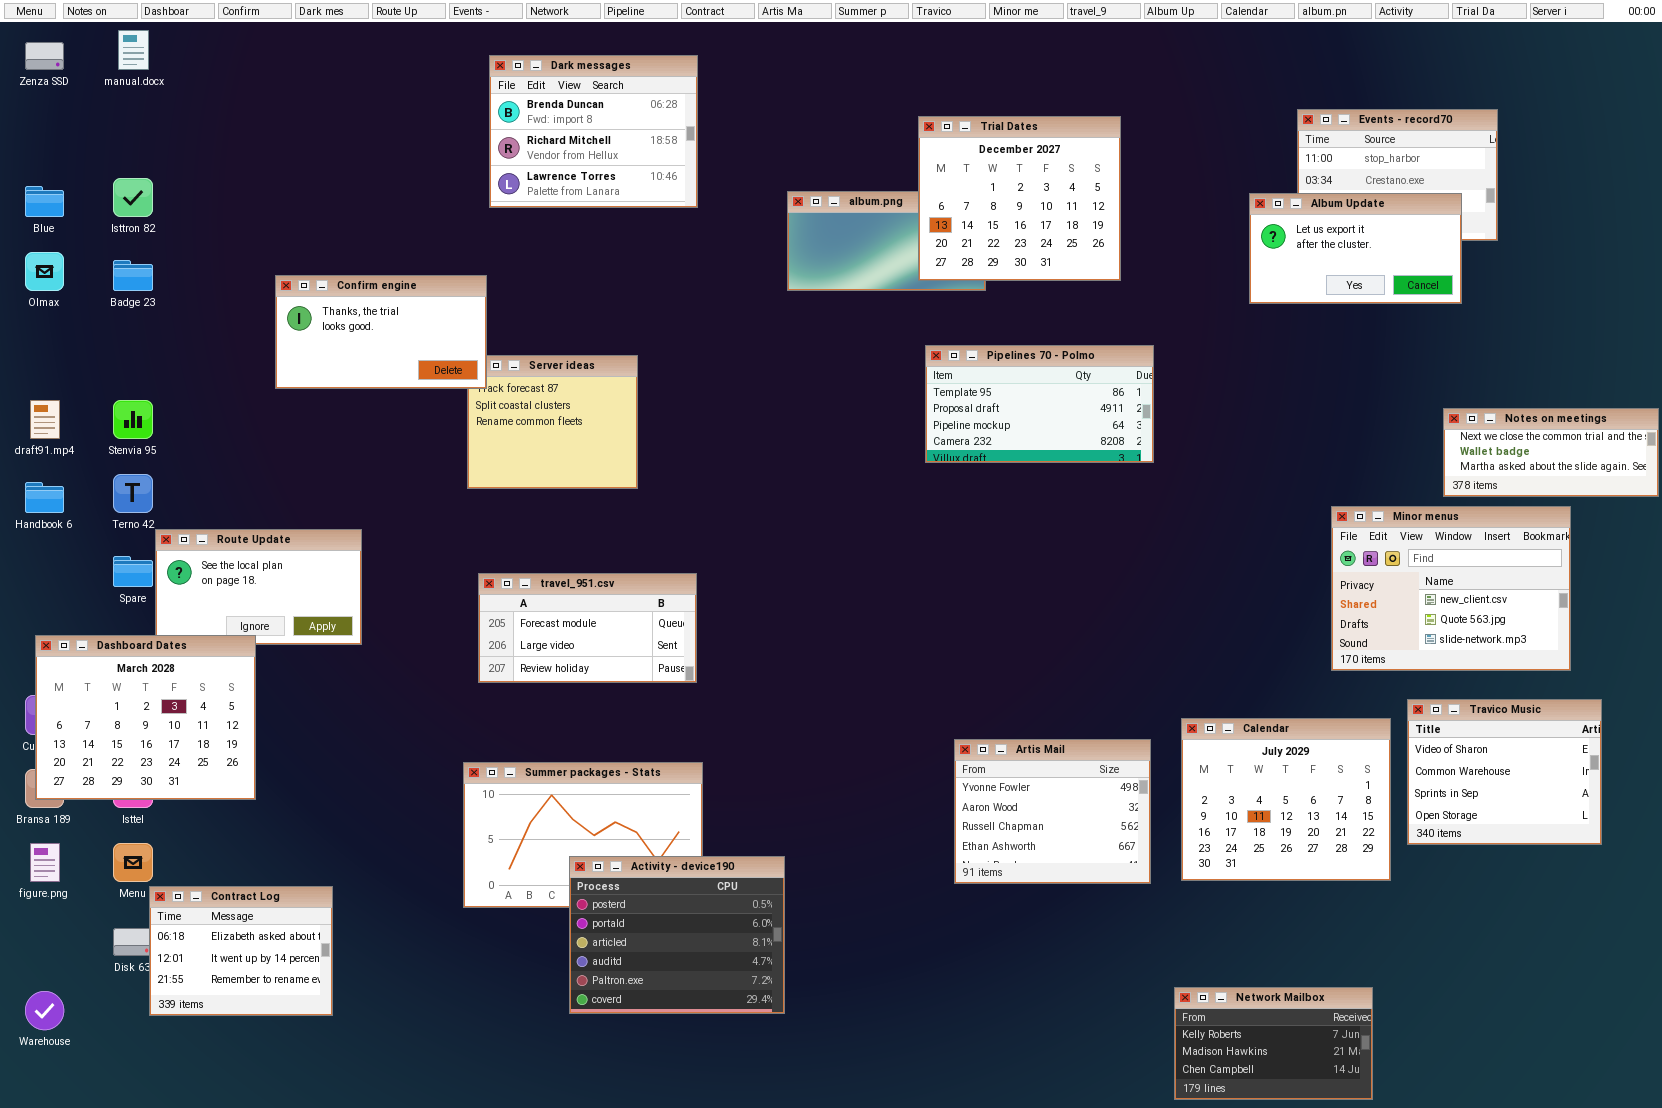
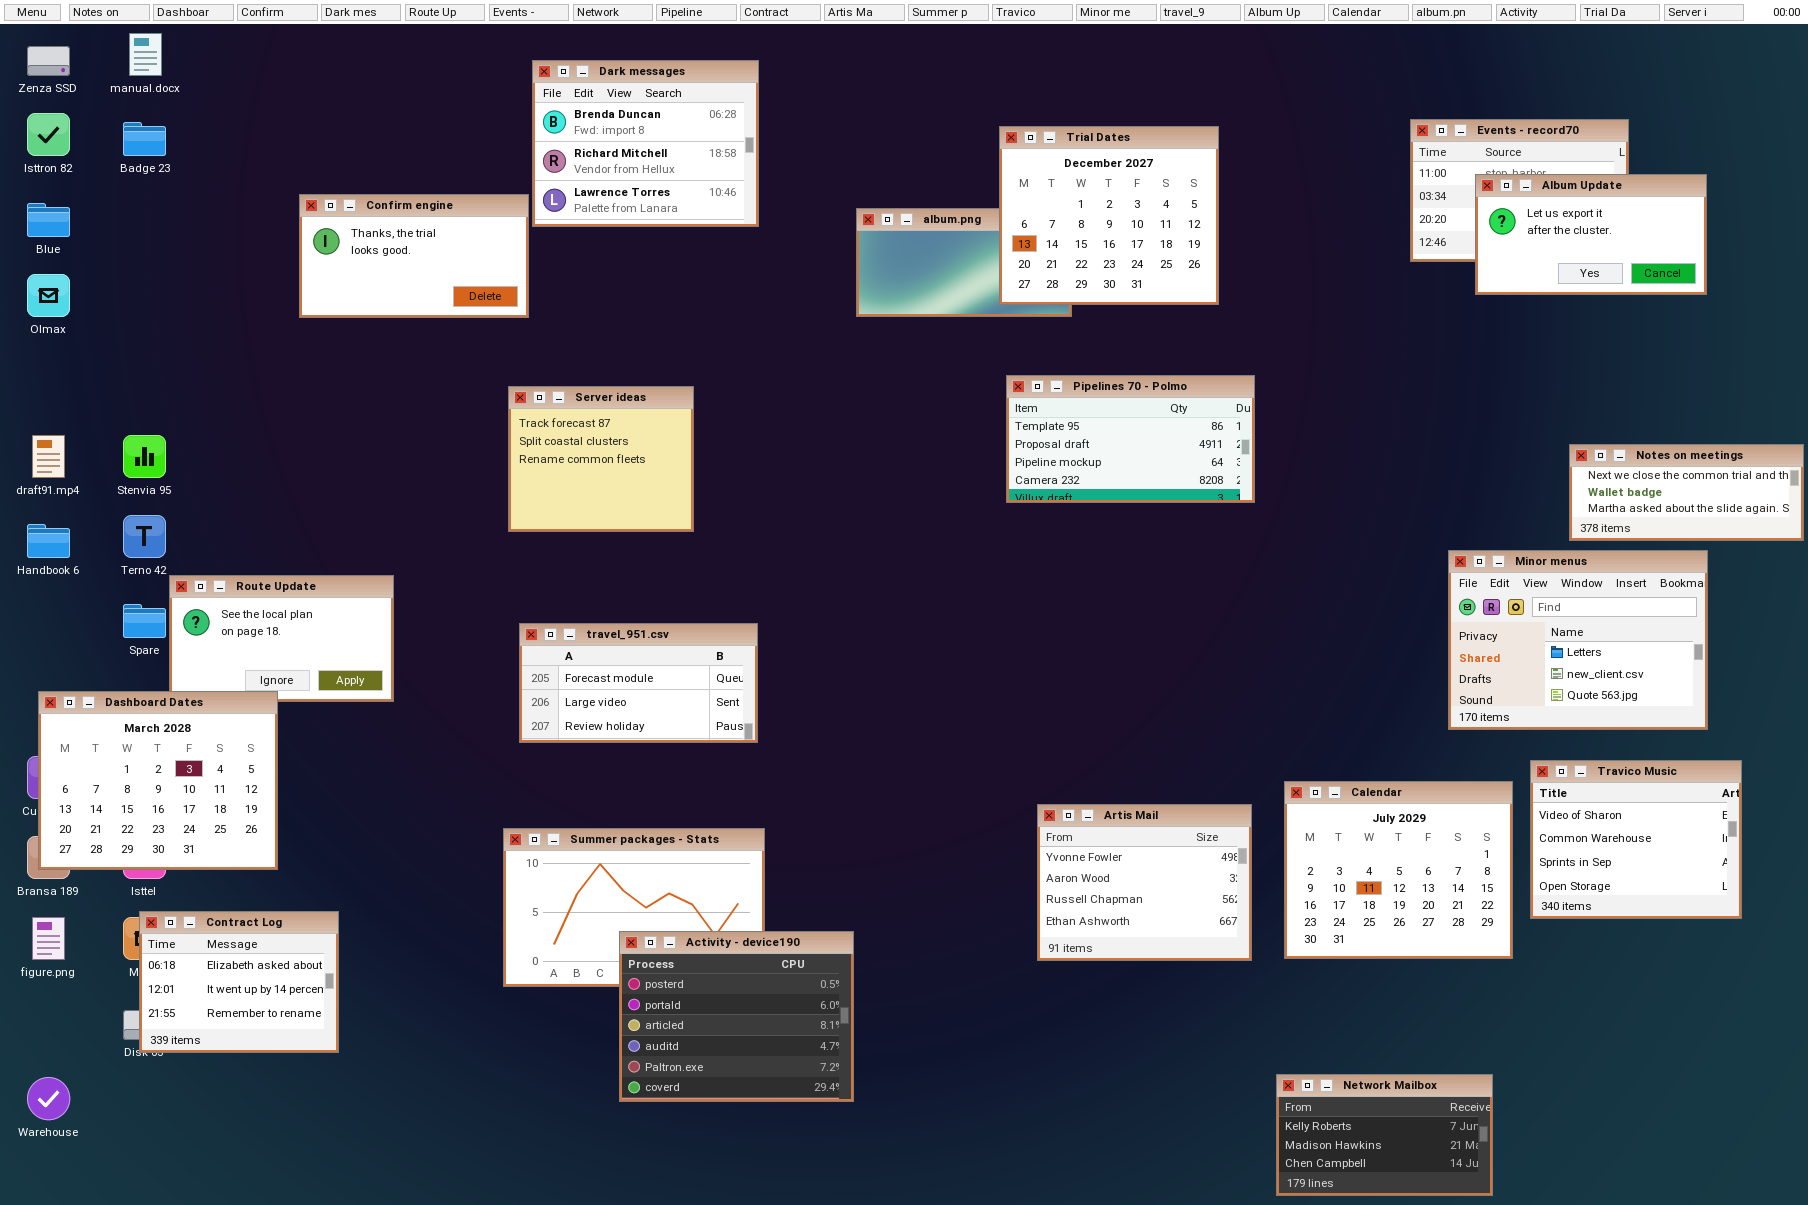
Isttron 82: [113,178,153,217] -> [27,113,70,156], moved
Album Update: [1249,193,1462,304] -> [1475,174,1707,295], moved
Badge 23: [113,260,153,291] -> [123,122,166,156], moved
Confirm engine: [275,275,487,389] -> [299,194,529,318], moved
Minor menus: [1331,506,1571,671] -> [1448,550,1708,730], scrolled up 1 row
Contract Log: [149,886,333,1016] -> [139,911,339,1053], moved

